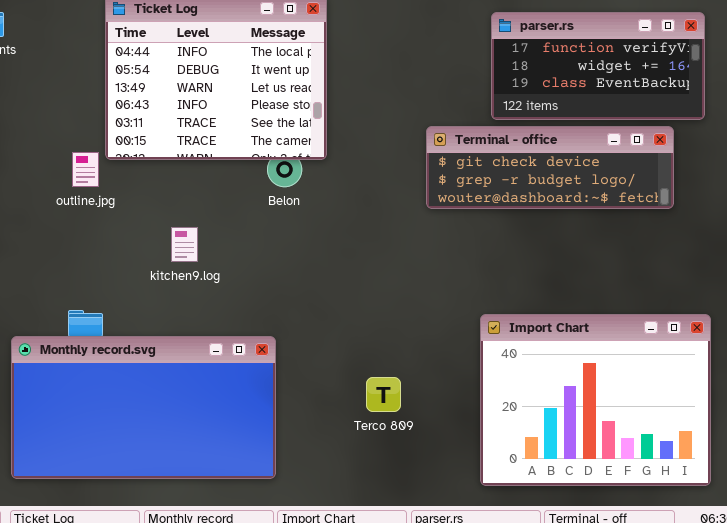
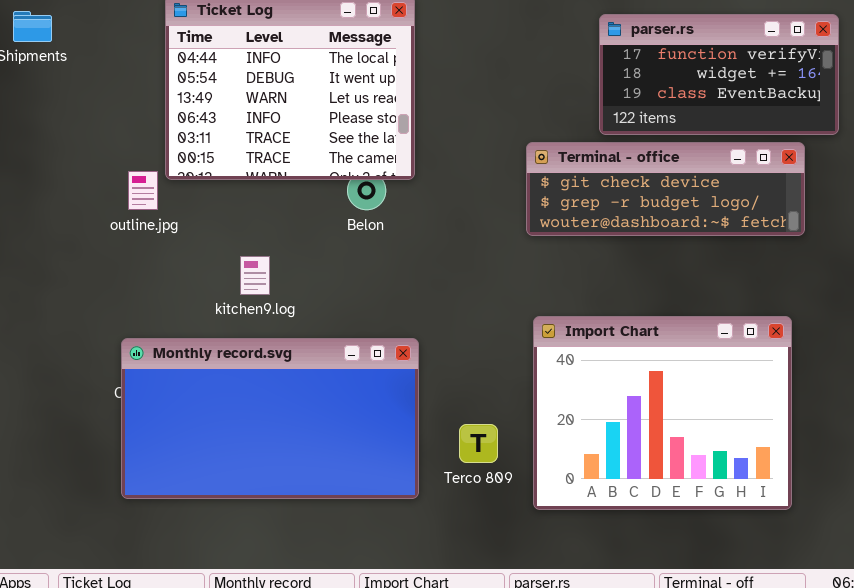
Import Chart: [480,314,711,486] -> [533,316,792,510], moved
Monthly record.svg: [11,336,276,479] -> [121,338,419,499], moved

